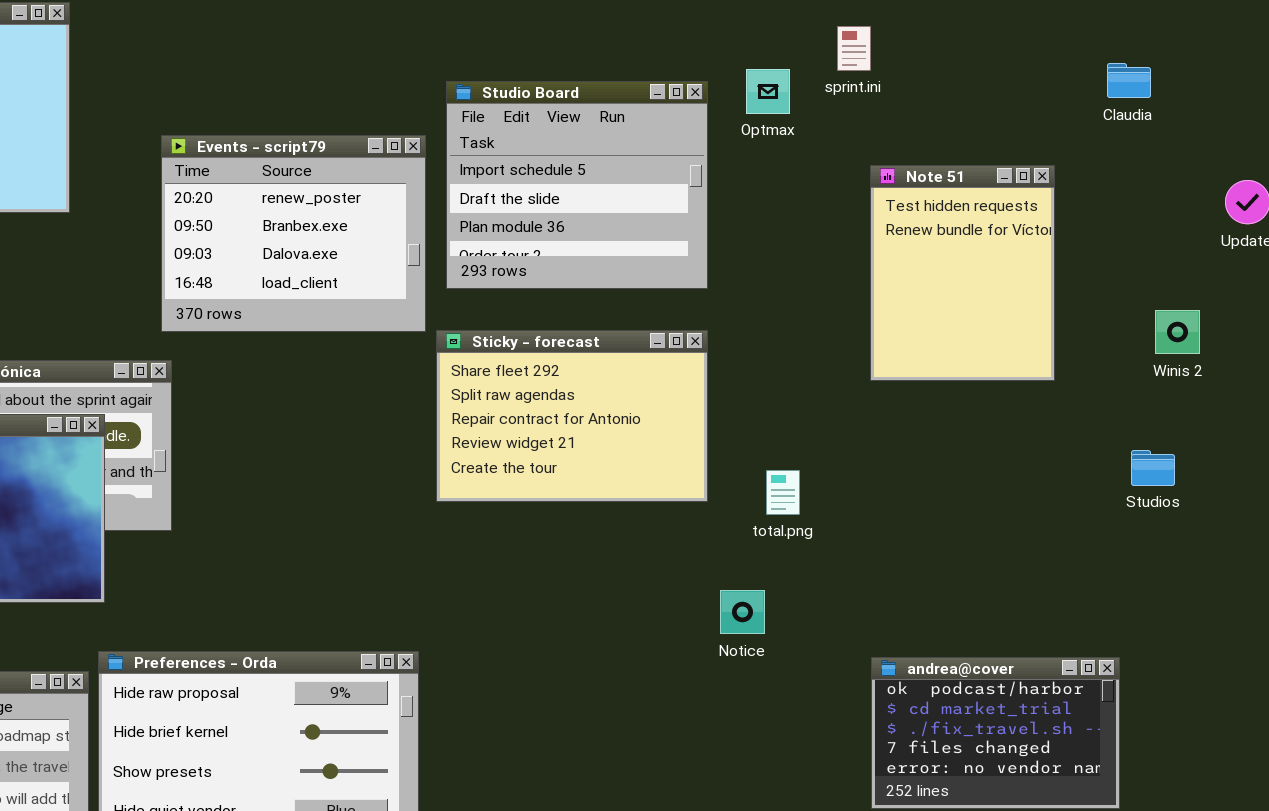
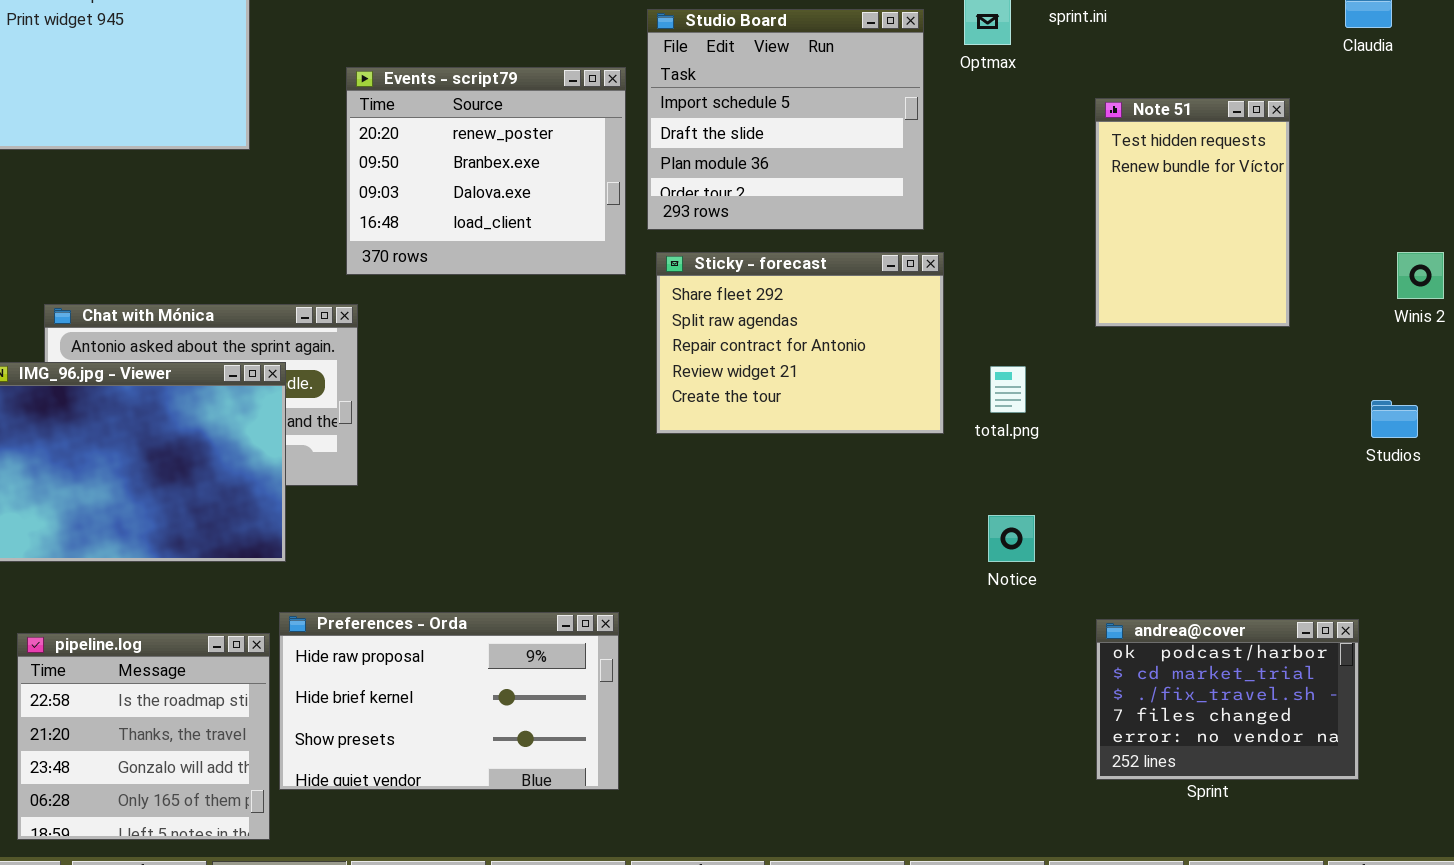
Sticky - forecast: [436,330,708,502] -> [656,252,944,434], moved
total.png: [766,470,800,515] -> [990,366,1026,413], moved
Notice: [720,590,765,634] -> [988,515,1035,562], moved

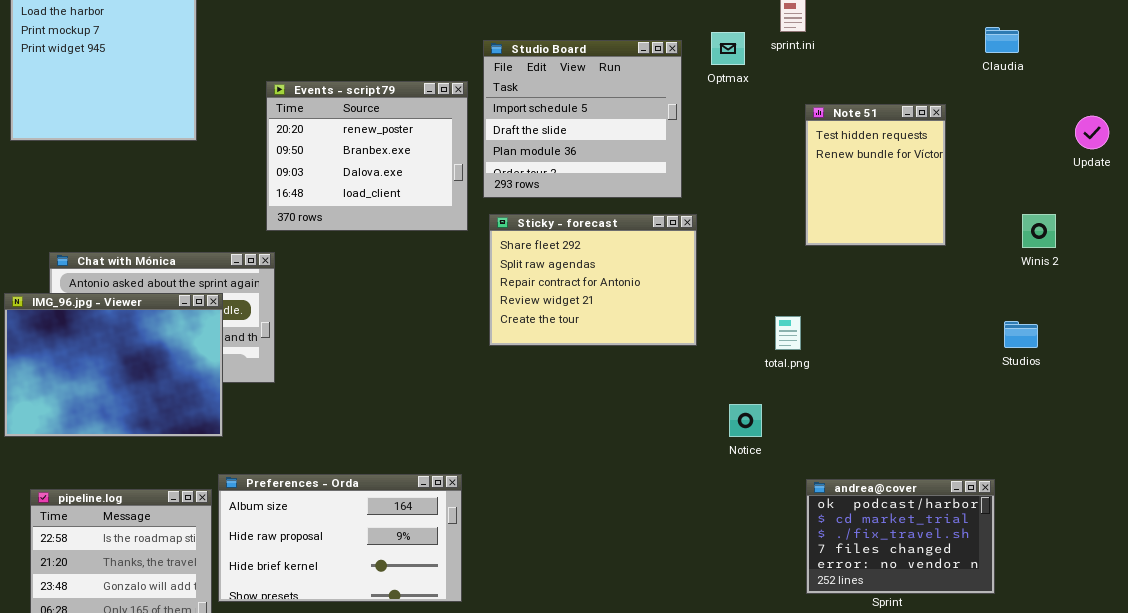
Note 51: [1095,98,1290,327] -> [805,104,946,246], resized
total.png: [990,366,1026,413] -> [775,316,801,350], moved
Preferences - Orda: [279,612,619,790] -> [218,474,462,602], scrolled up 1 row

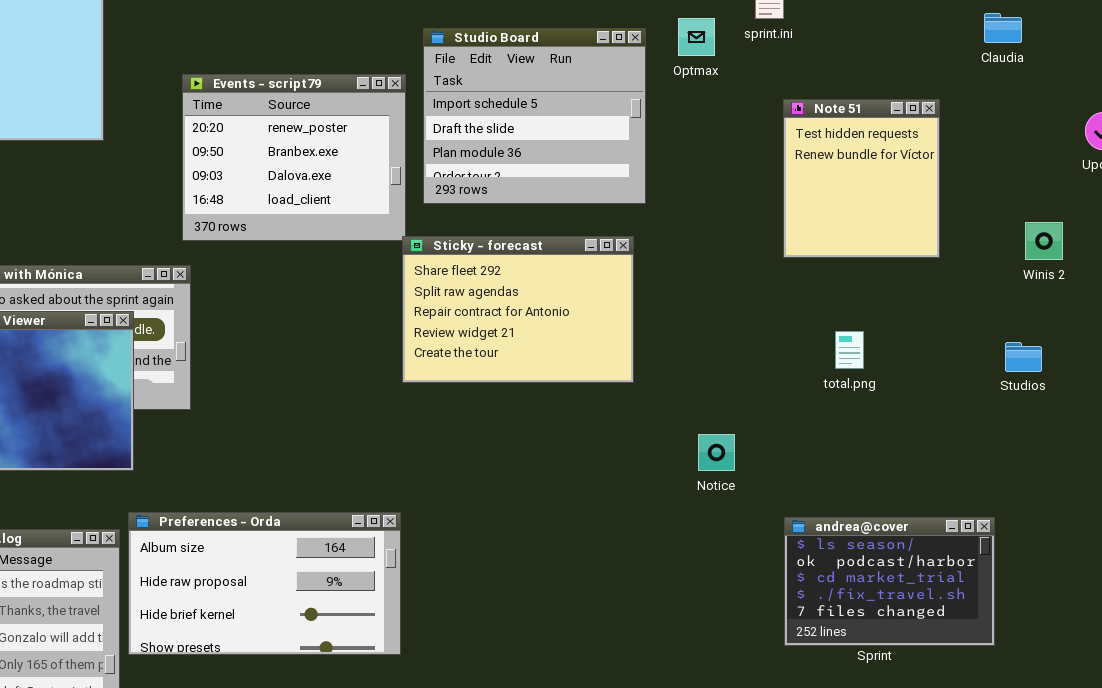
Sticky - forecast: [489,214,697,346] -> [402,236,634,383], moved
total.png: [775,316,801,350] -> [835,331,864,369], moved
andrea@cover: [806,479,995,594] -> [784,517,995,646], scrolled up 1 row

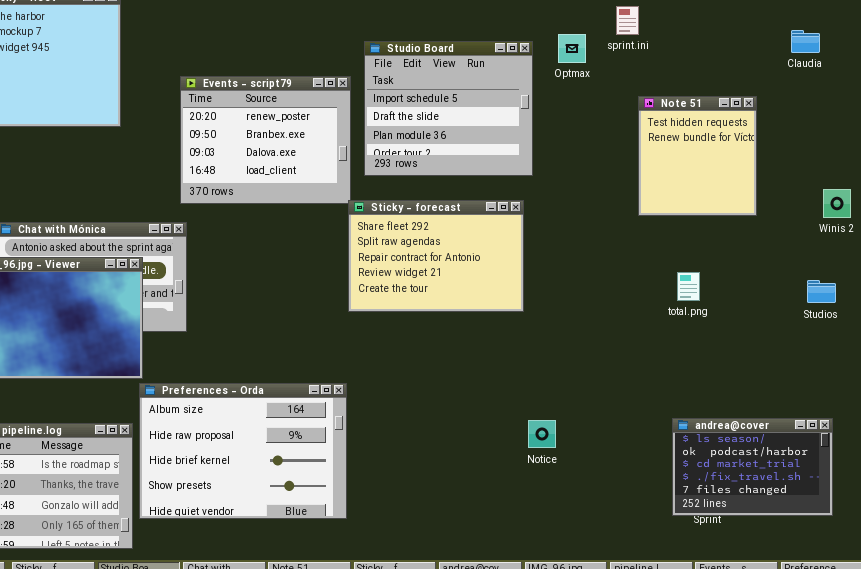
Notice: [698,434,735,471] -> [528,420,556,448], moved
Preferences - Orda: [128,512,401,655] -> [139,383,347,519], resized
andrea@cover: [784,517,995,646] -> [672,418,833,516], moved

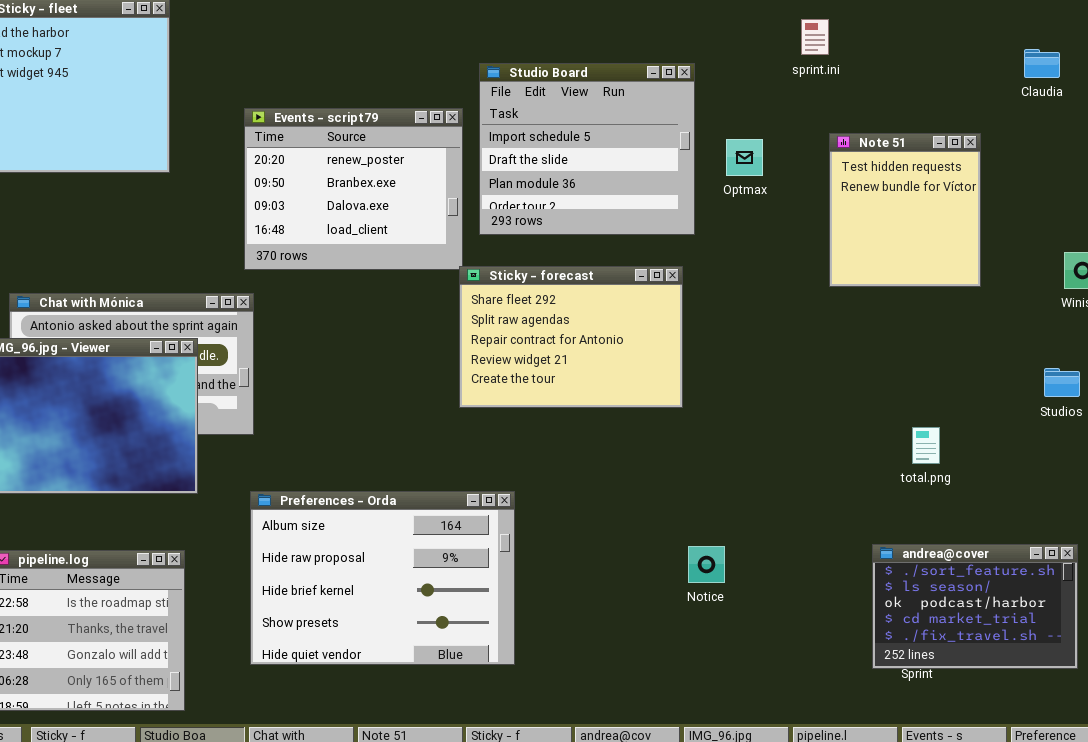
Optmax: [558,34,586,63] -> [726,139,763,176], moved
total.png: [677,272,700,301] -> [912,427,940,464], moved
Preferences - Orda: [139,383,347,519] -> [250,491,515,665], moved
andrea@cover: [672,418,833,516] -> [872,544,1078,669], scrolled up 1 row

